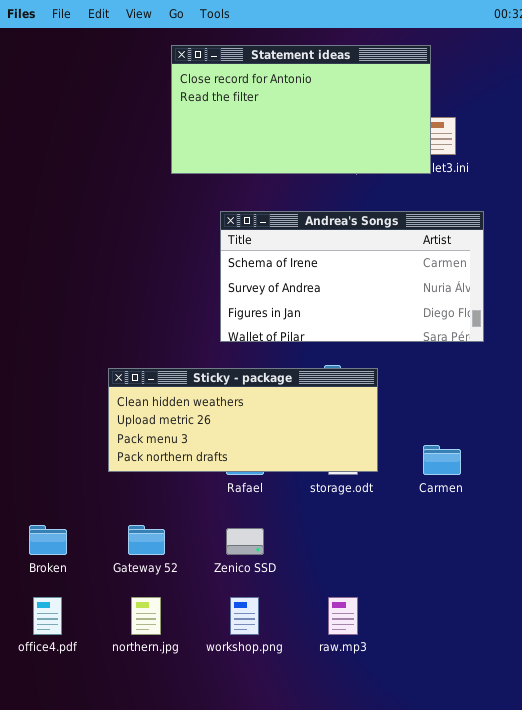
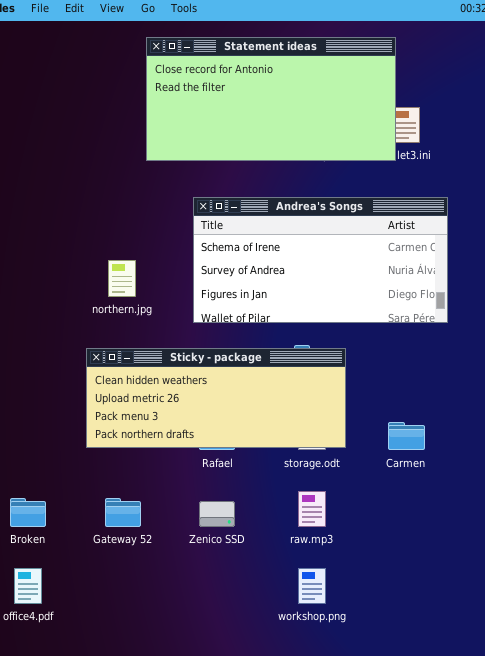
northern.jpg: [131,597,161,635] -> [108,260,136,297], moved
workshop.png: [230,597,259,635] -> [298,568,326,604], moved
raw.mp3: [328,597,358,635] -> [298,491,326,527], moved

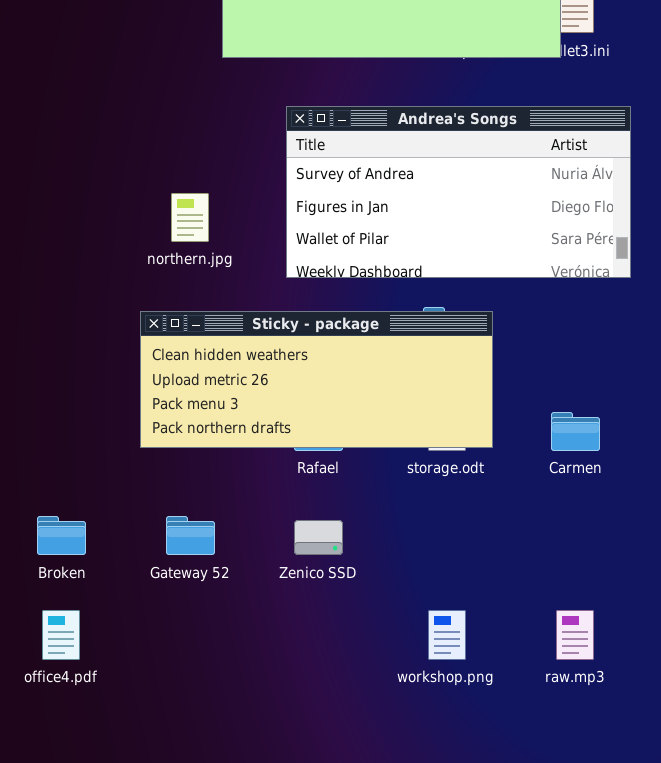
Andrea's Songs: [193,197,448,323] -> [286,106,631,278], scrolled down 1 row
raw.mp3: [298,491,326,527] -> [556,610,594,660], moved

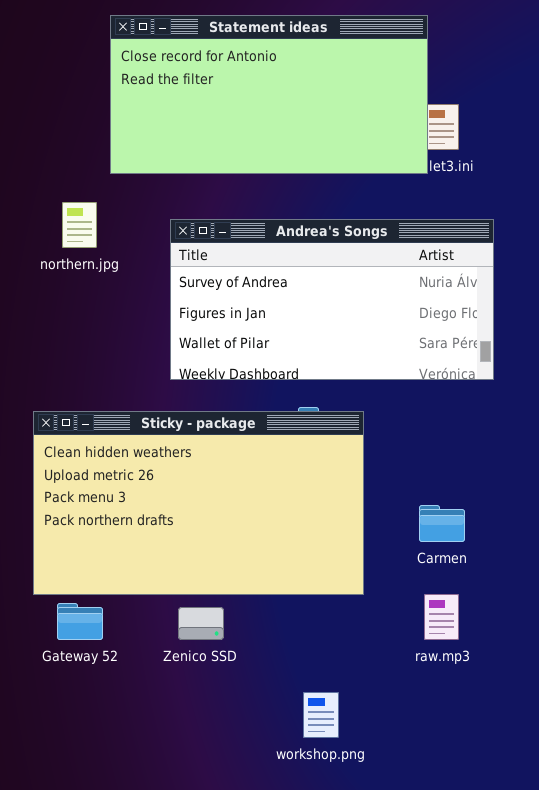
northern.jpg: [171,193,209,242] -> [62,202,97,248], moved
Sticky - package: [140,311,493,448] -> [33,411,364,595], resized
raw.mp3: [556,610,594,660] -> [424,594,459,640], moved

